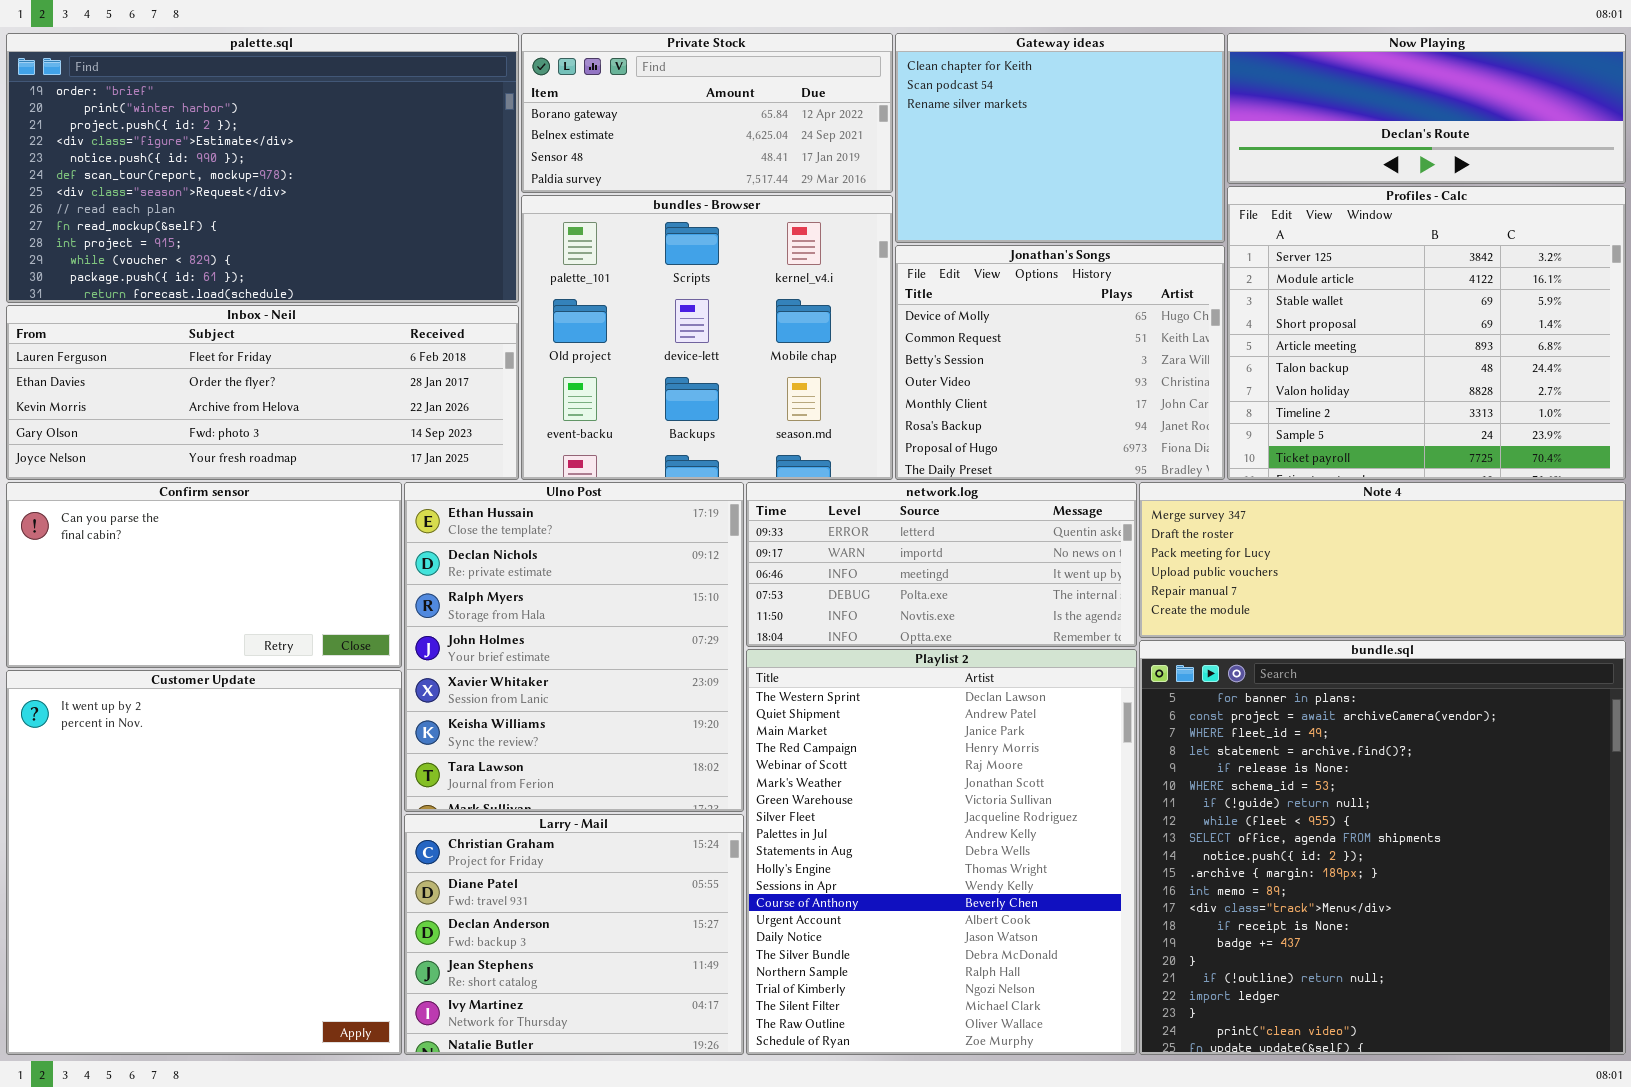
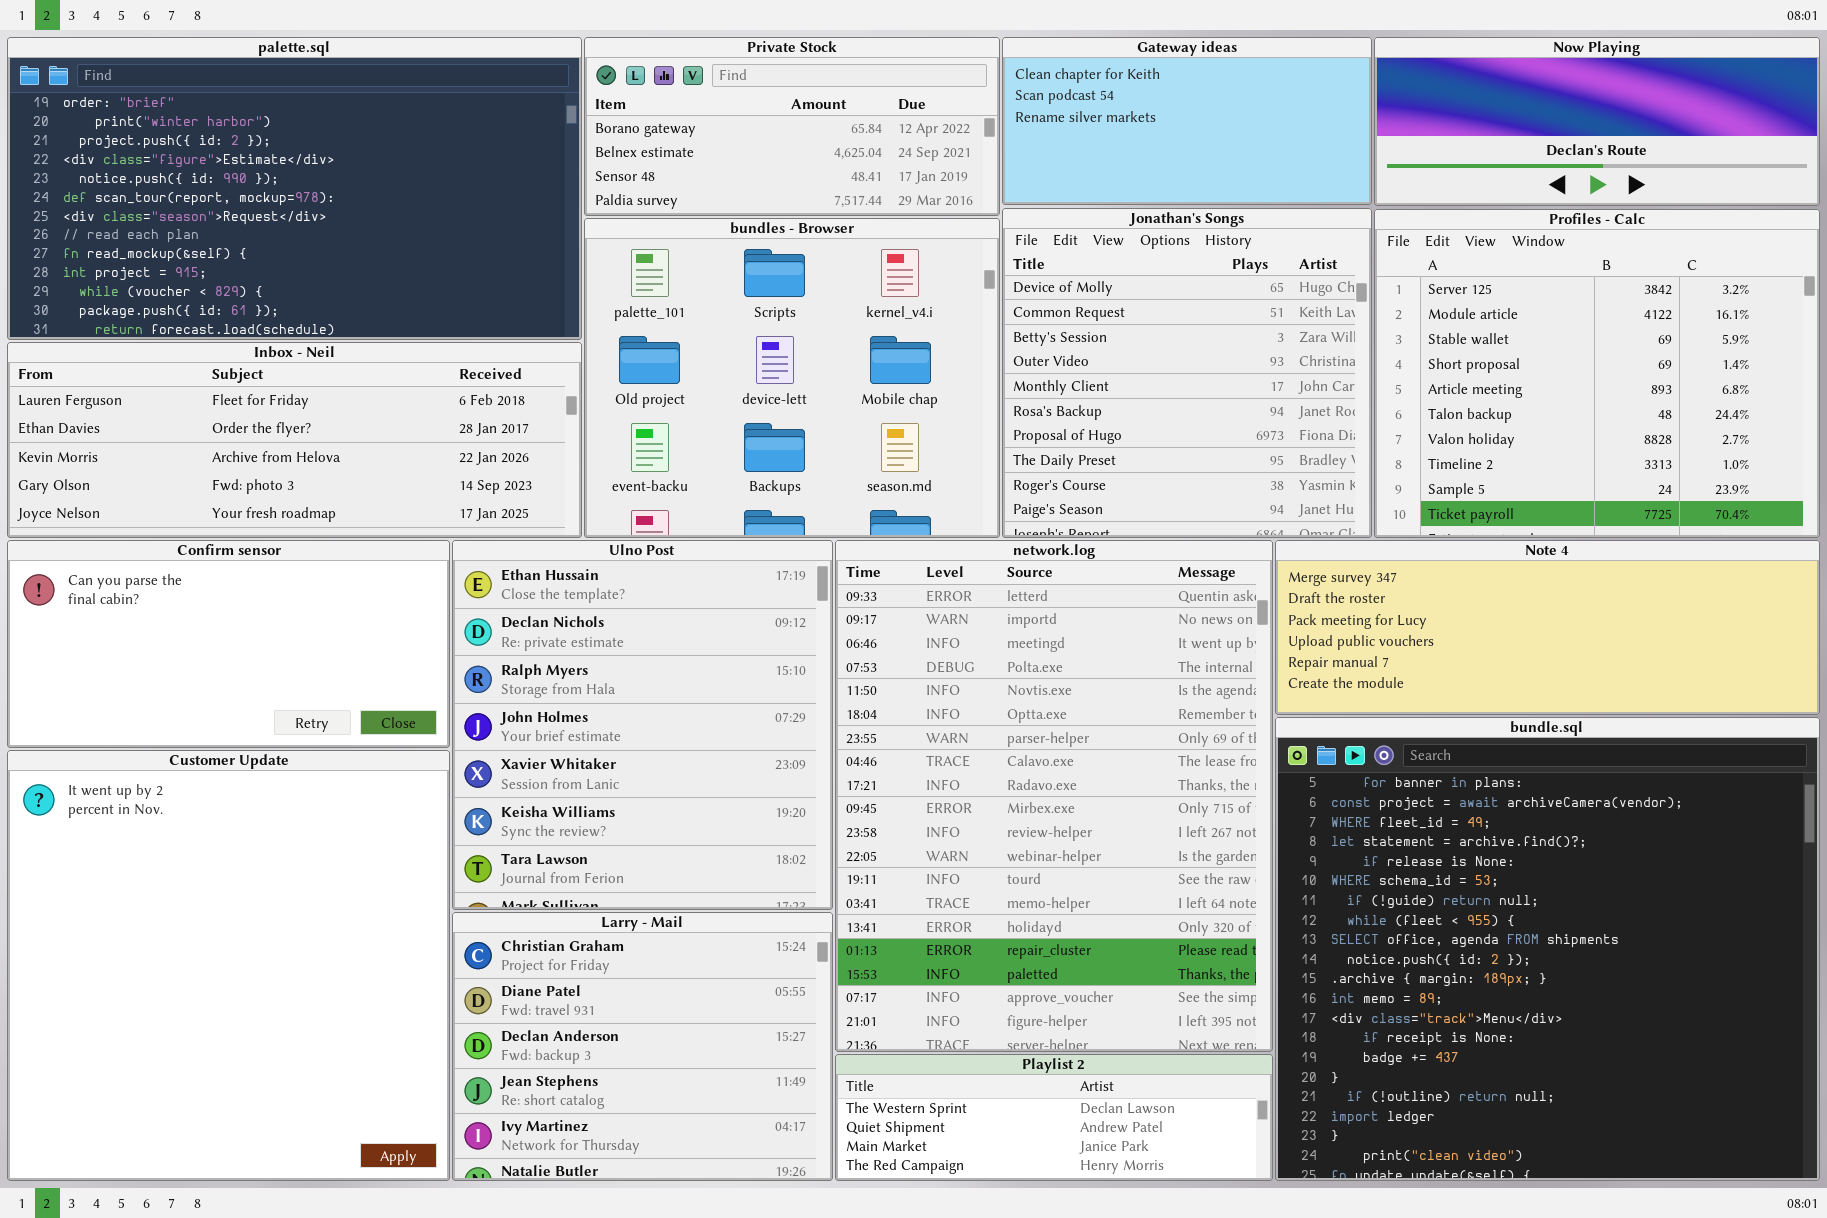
Gateway ideas: [895,33,1225,243] -> [1002,37,1372,205], resized
Jonathan's Songs: [895,245,1225,480] -> [1002,208,1372,538], resized
network.log: [746,482,1137,647] -> [835,540,1273,1052], resized
Playlist 2: [746,649,1137,1055] -> [835,1054,1273,1181], resized

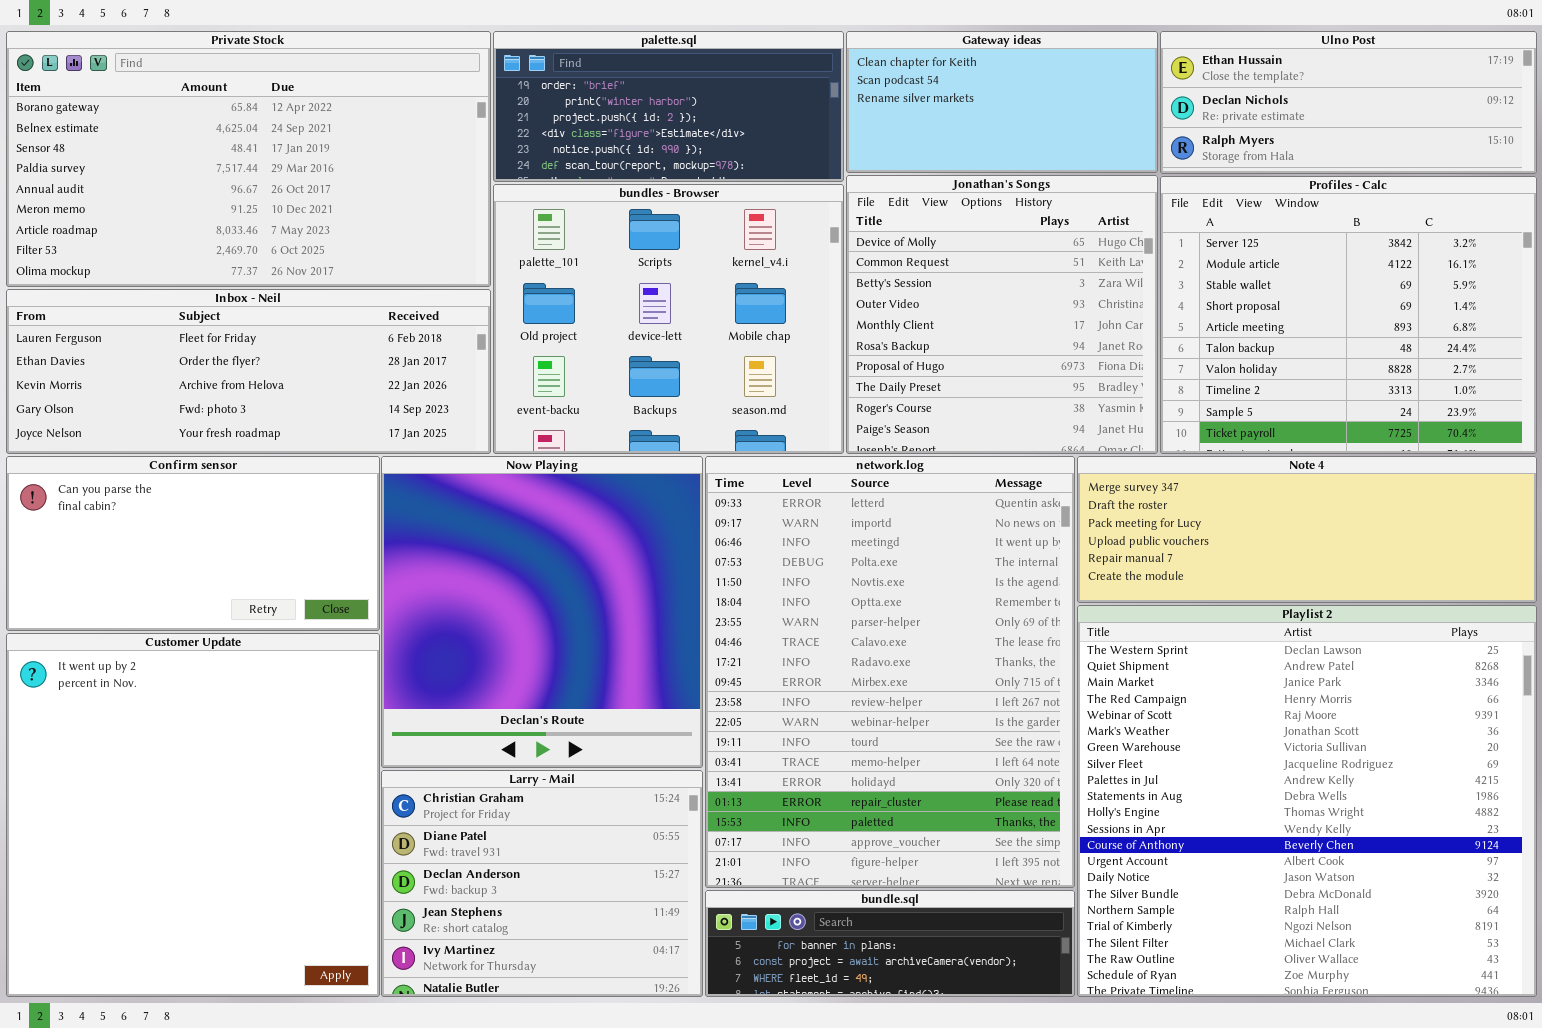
palette.sql: [7,37,582,340] -> [493,31,844,182], moved, resized
Private Stock: [584,37,1000,216] -> [6,31,491,287], moved, resized
Now Playing: [1374,37,1820,206] -> [381,456,703,768], moved, resized
Ulno Post: [452,540,833,910] -> [1160,31,1537,174], moved, resized
bundle.sql: [1275,717,1820,1181] -> [705,890,1075,997], moved, resized
Playlist 2: [835,1054,1273,1181] -> [1077,605,1537,997], moved, resized

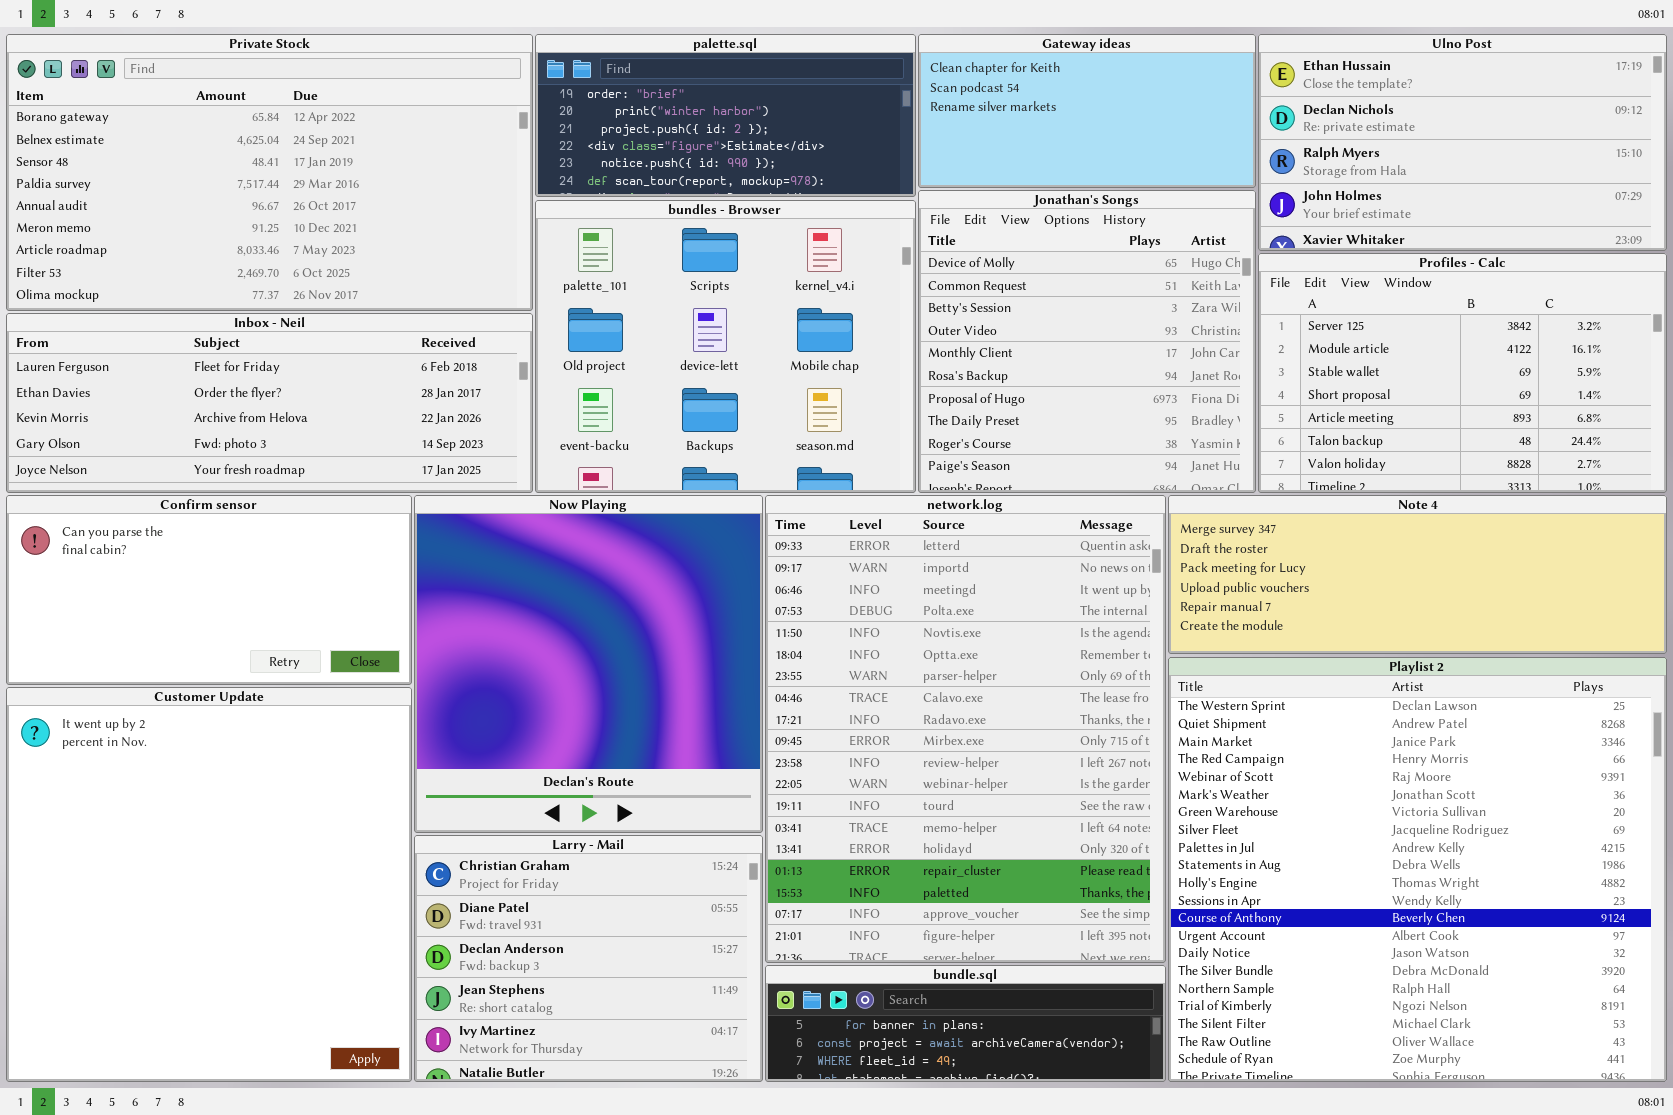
Ulno Post: [1160,31,1537,174] -> [1258,34,1667,251], resized
Profiles - Calc: [1160,176,1537,454] -> [1258,253,1667,493], resized

